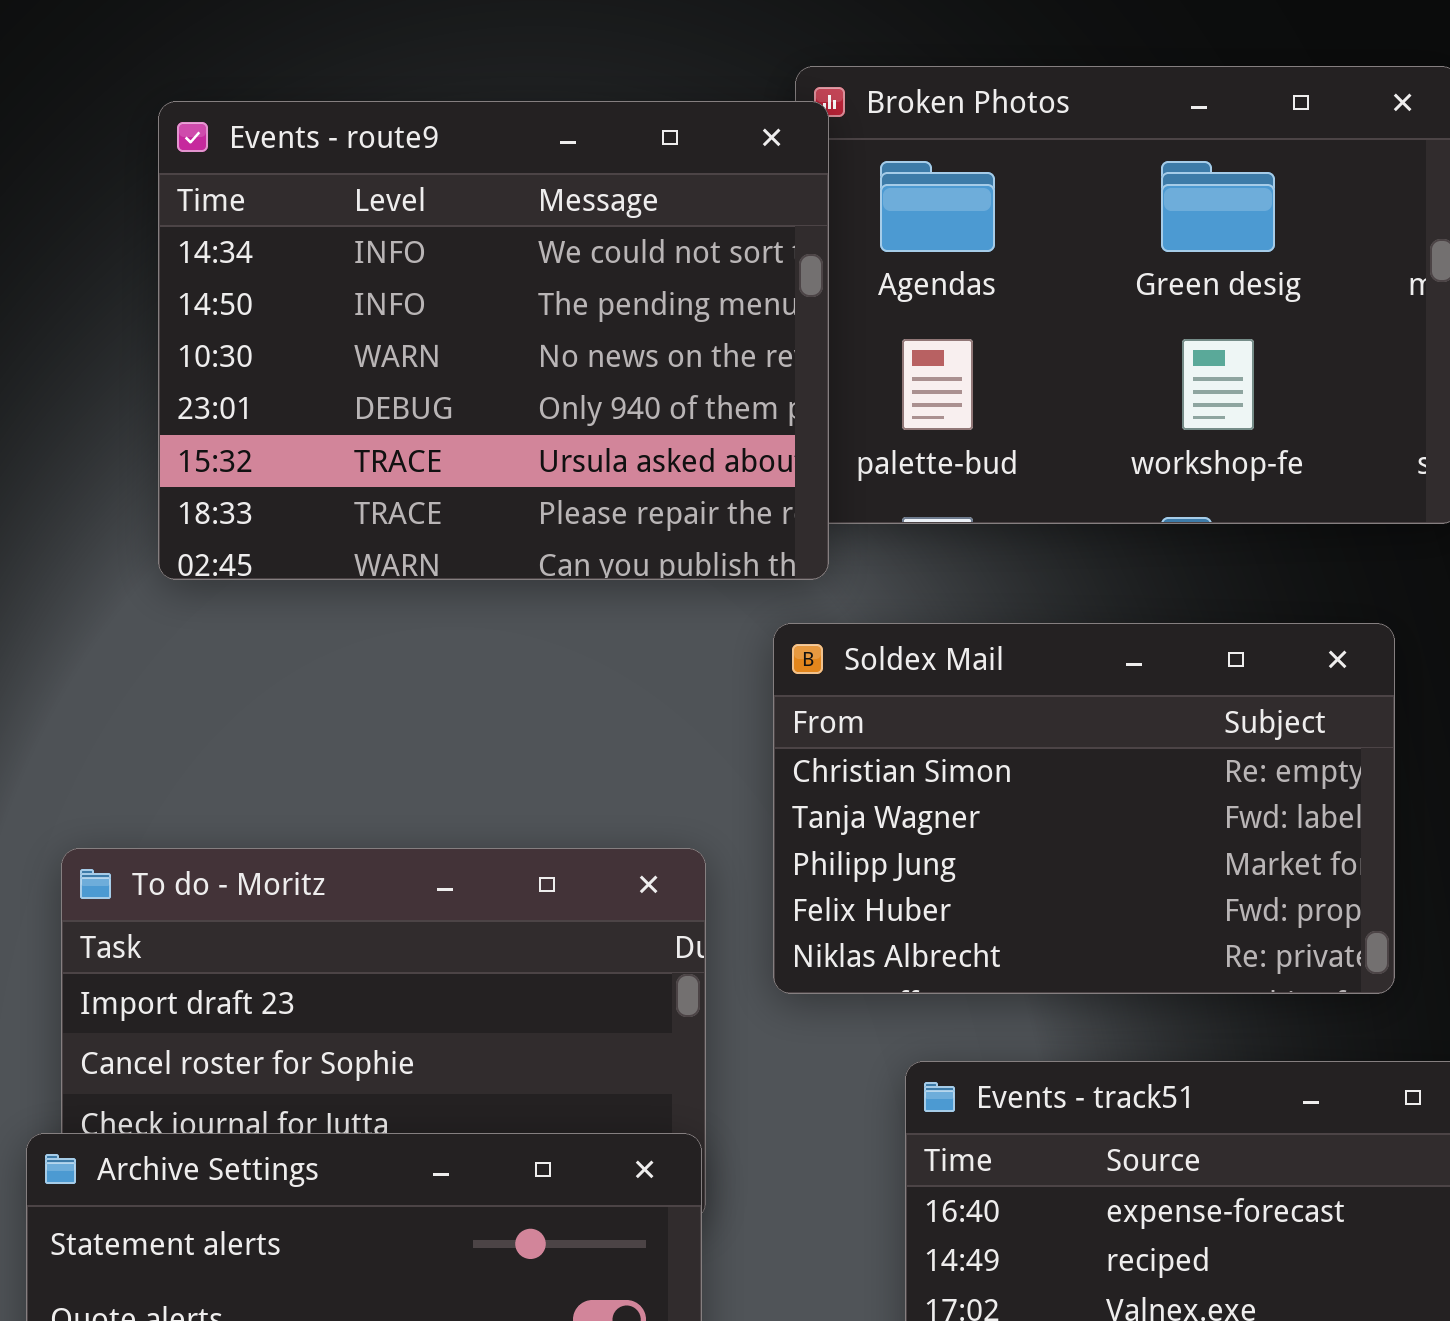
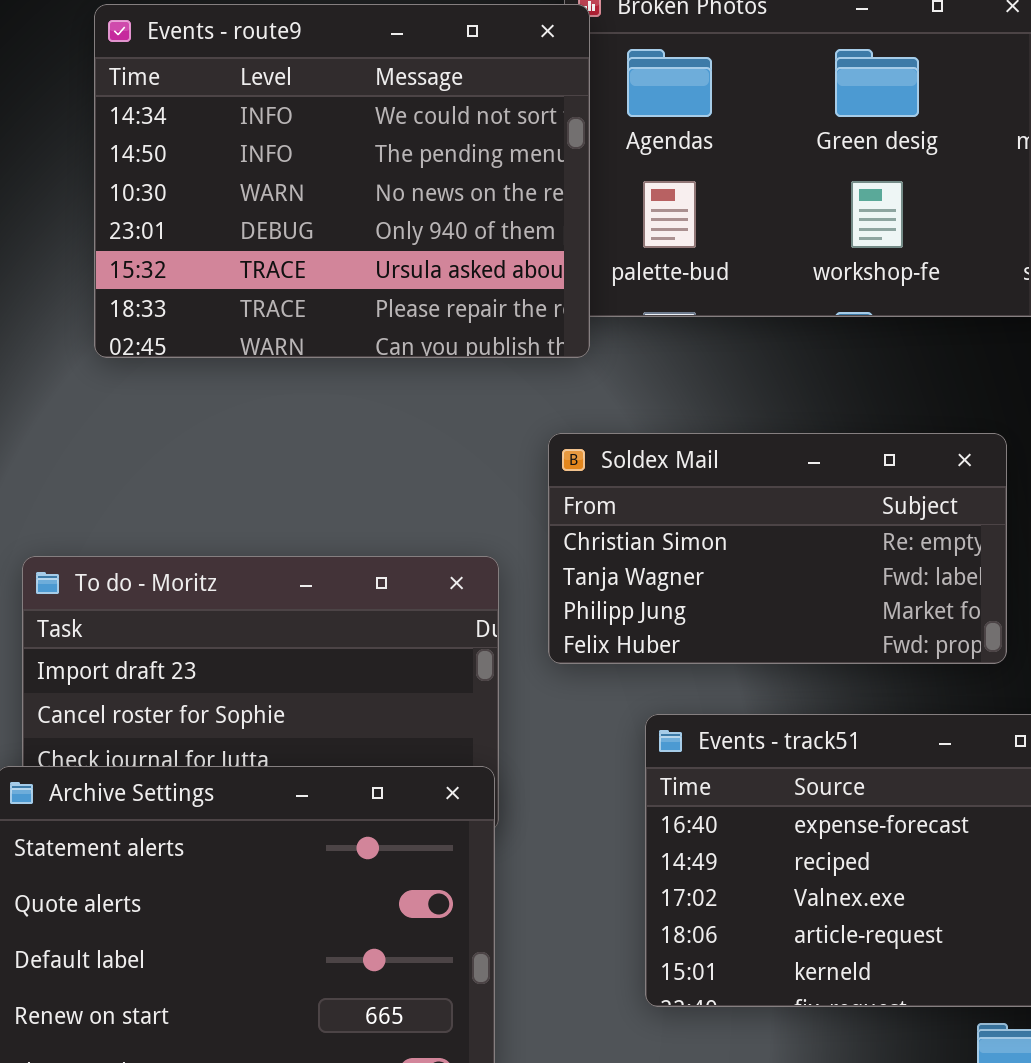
Soldex Mail: [773,623,1395,994] -> [548,433,1007,664], resized

